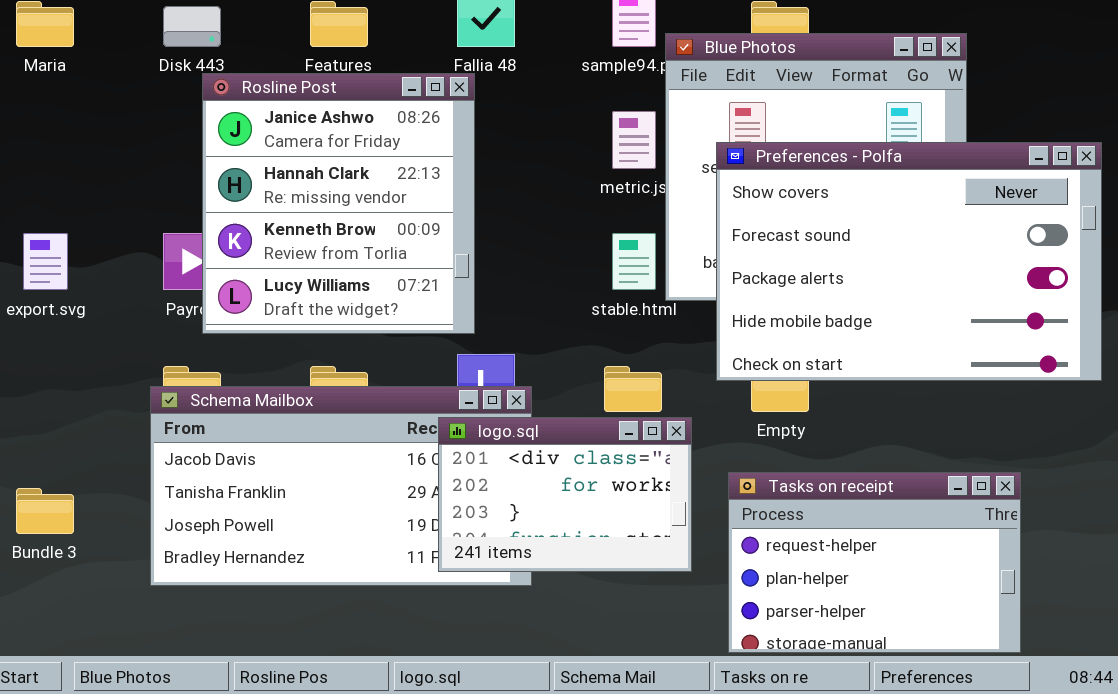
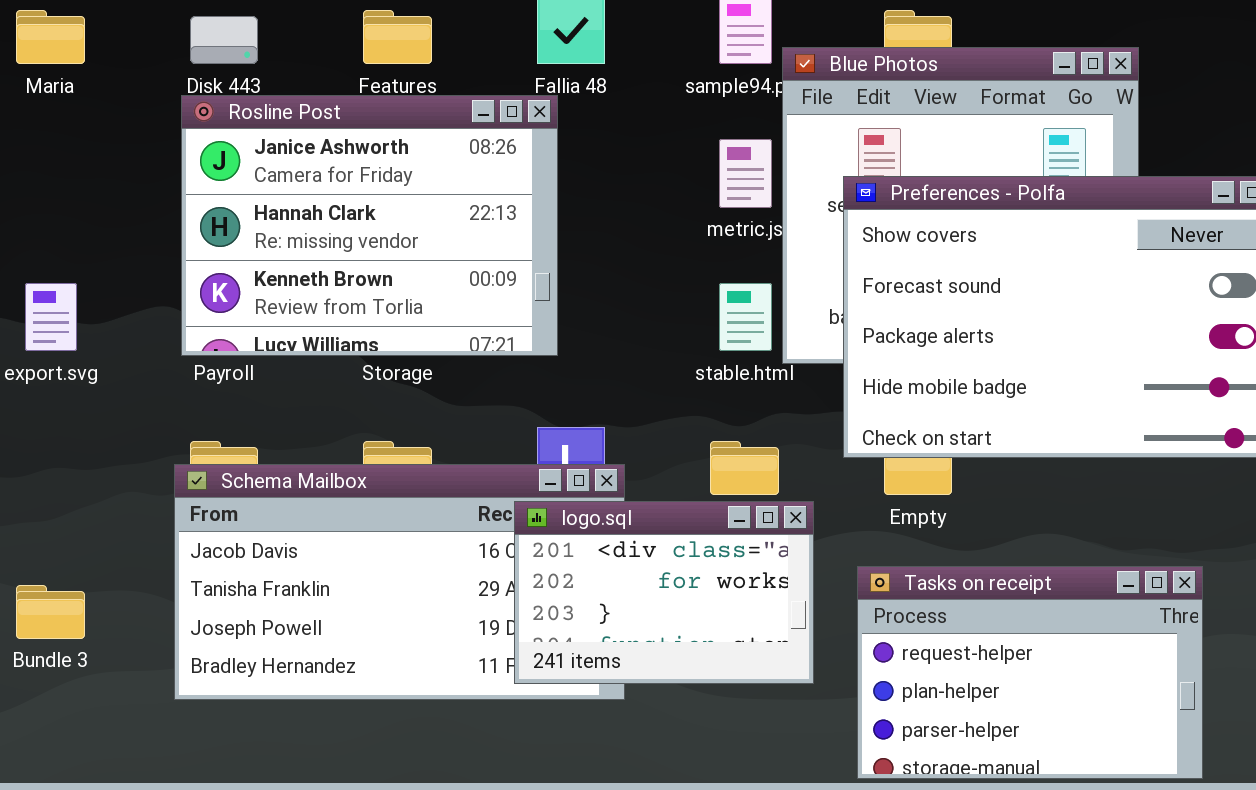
Rosline Post: [202,73,475,334] -> [181,95,558,356], resized

